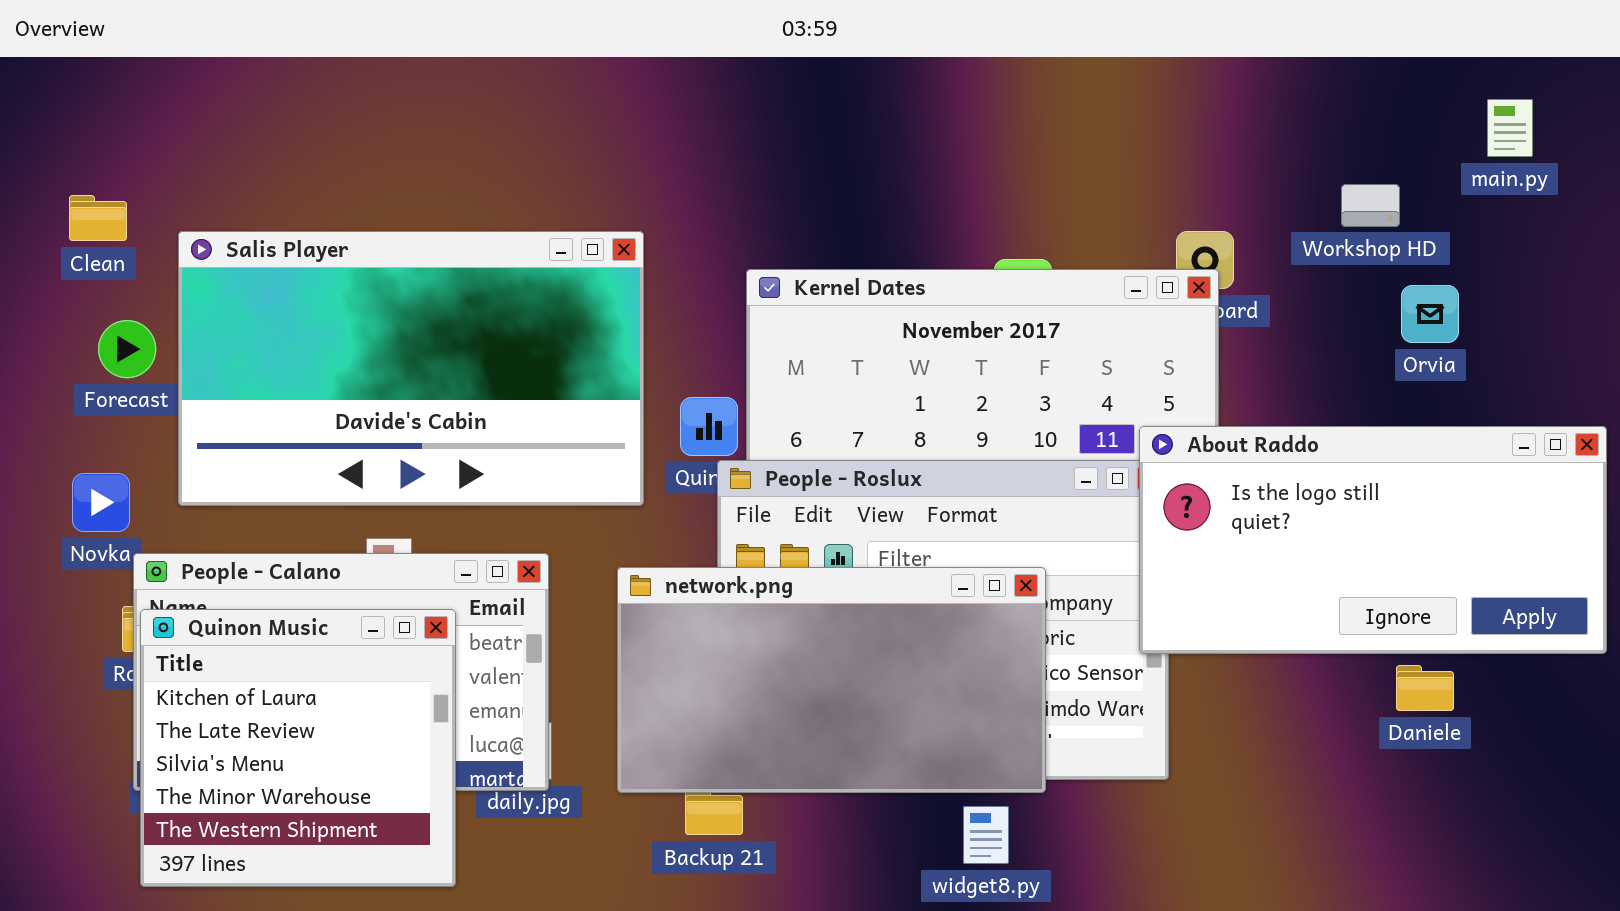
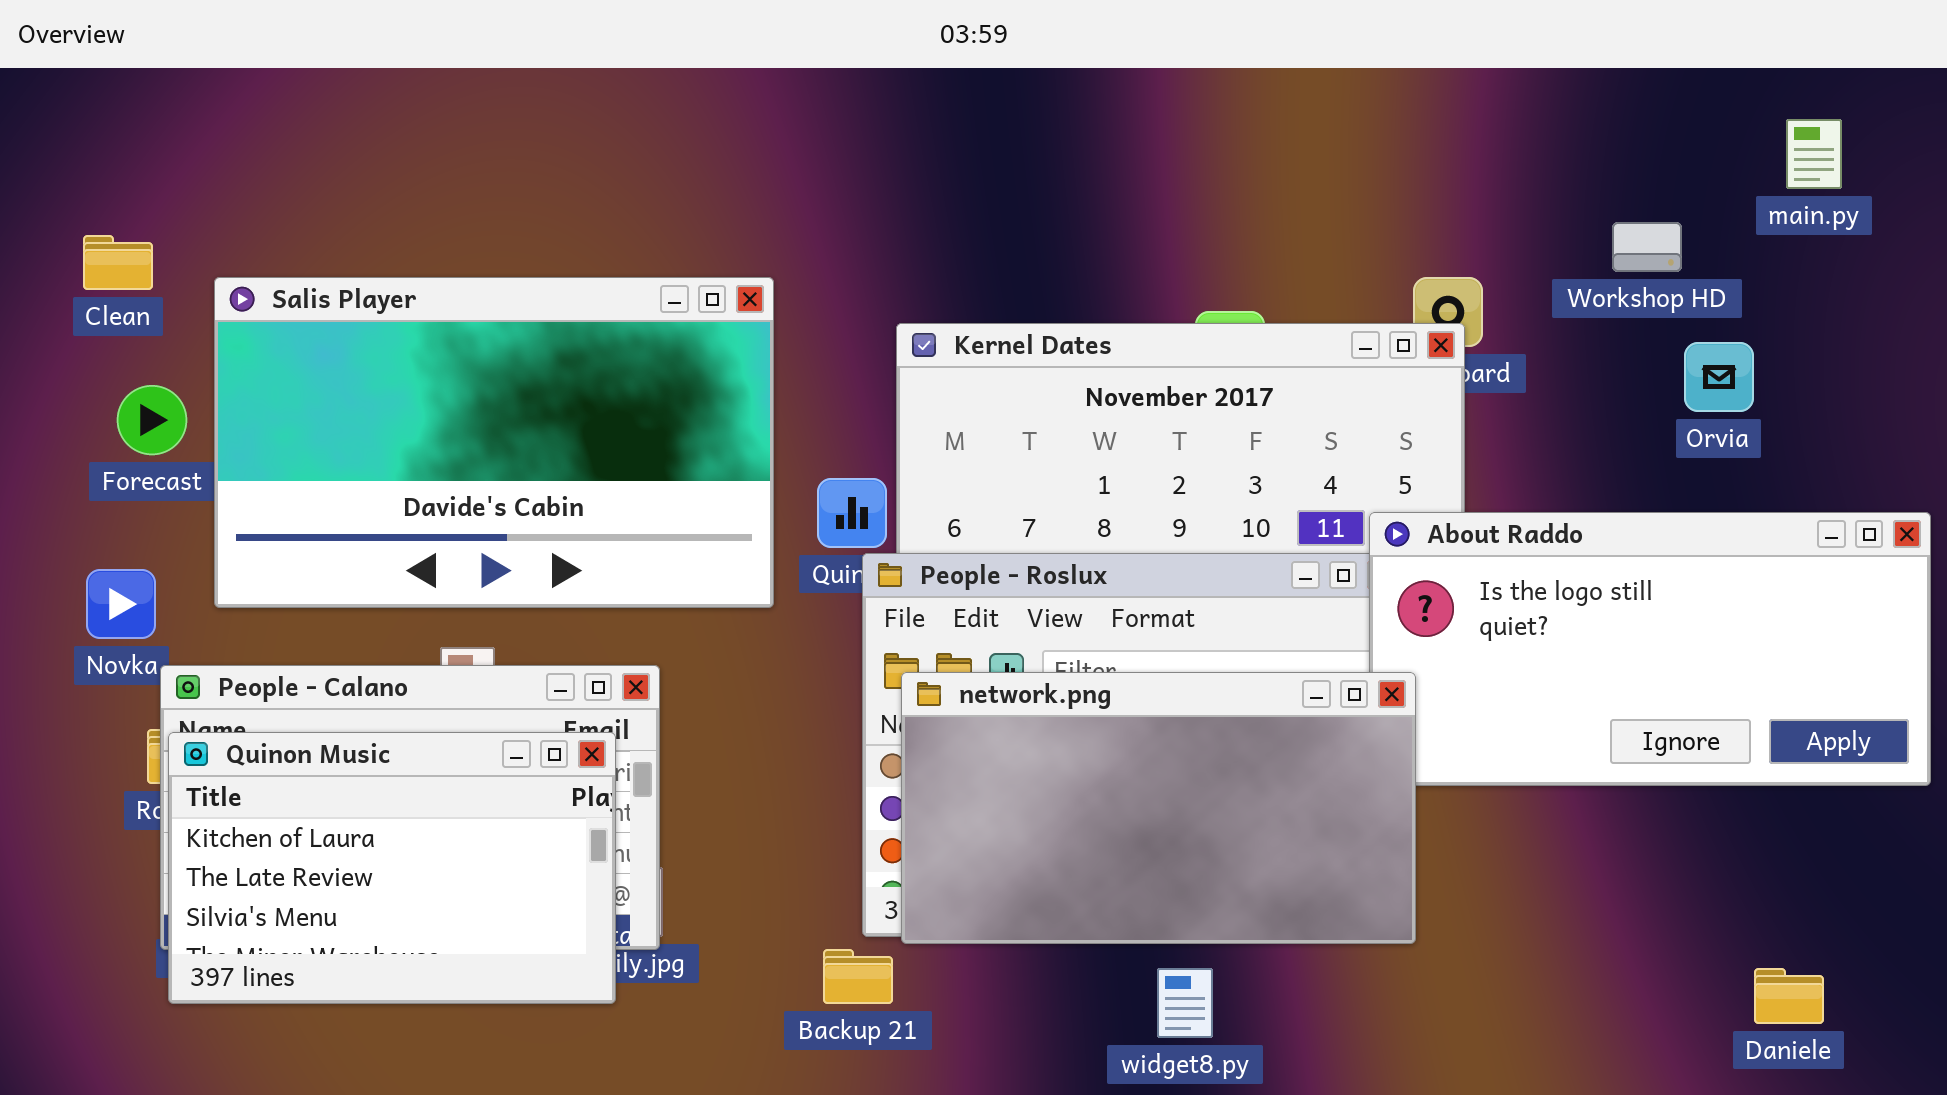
network.png: [617,567,1046,793] -> [901,672,1416,944], moved
Quinon Music: [140,609,456,887] -> [168,732,616,1004], resized
Daniele: [1396,665,1454,711] -> [1754,968,1824,1024], moved

